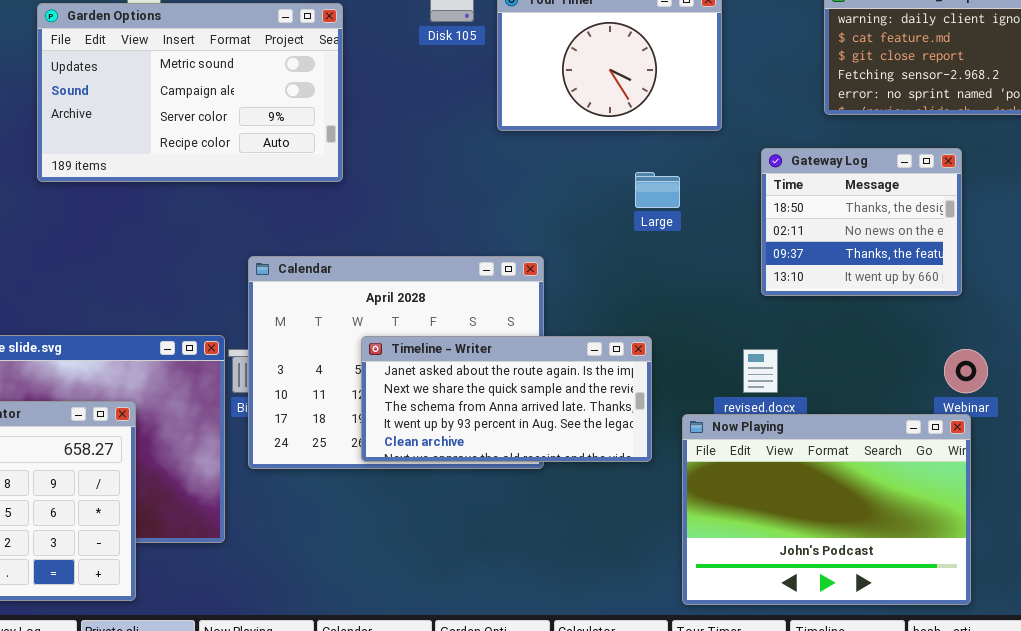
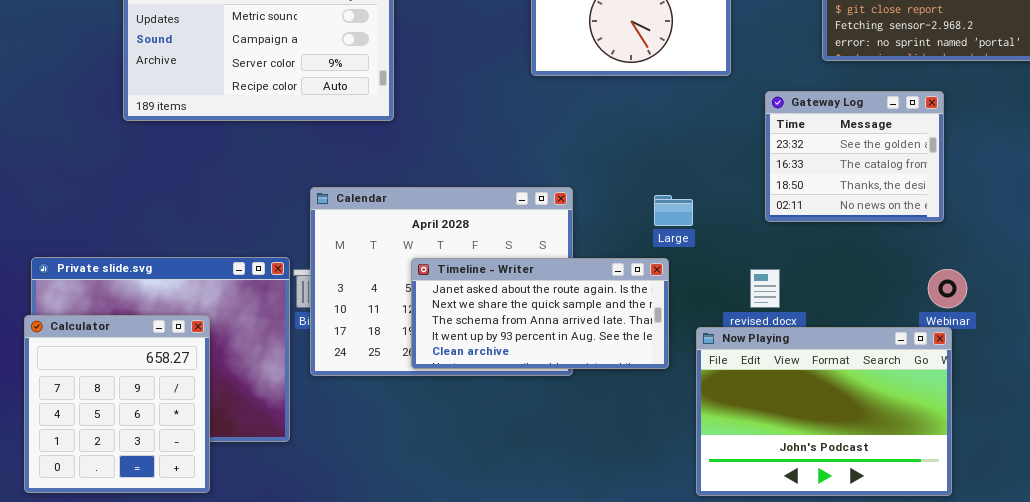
Gateway Log: [761,148,962,296] -> [765,91,944,222], scrolled up 2 rows
Large: [635,172,680,208] -> [654,195,693,226], moved

